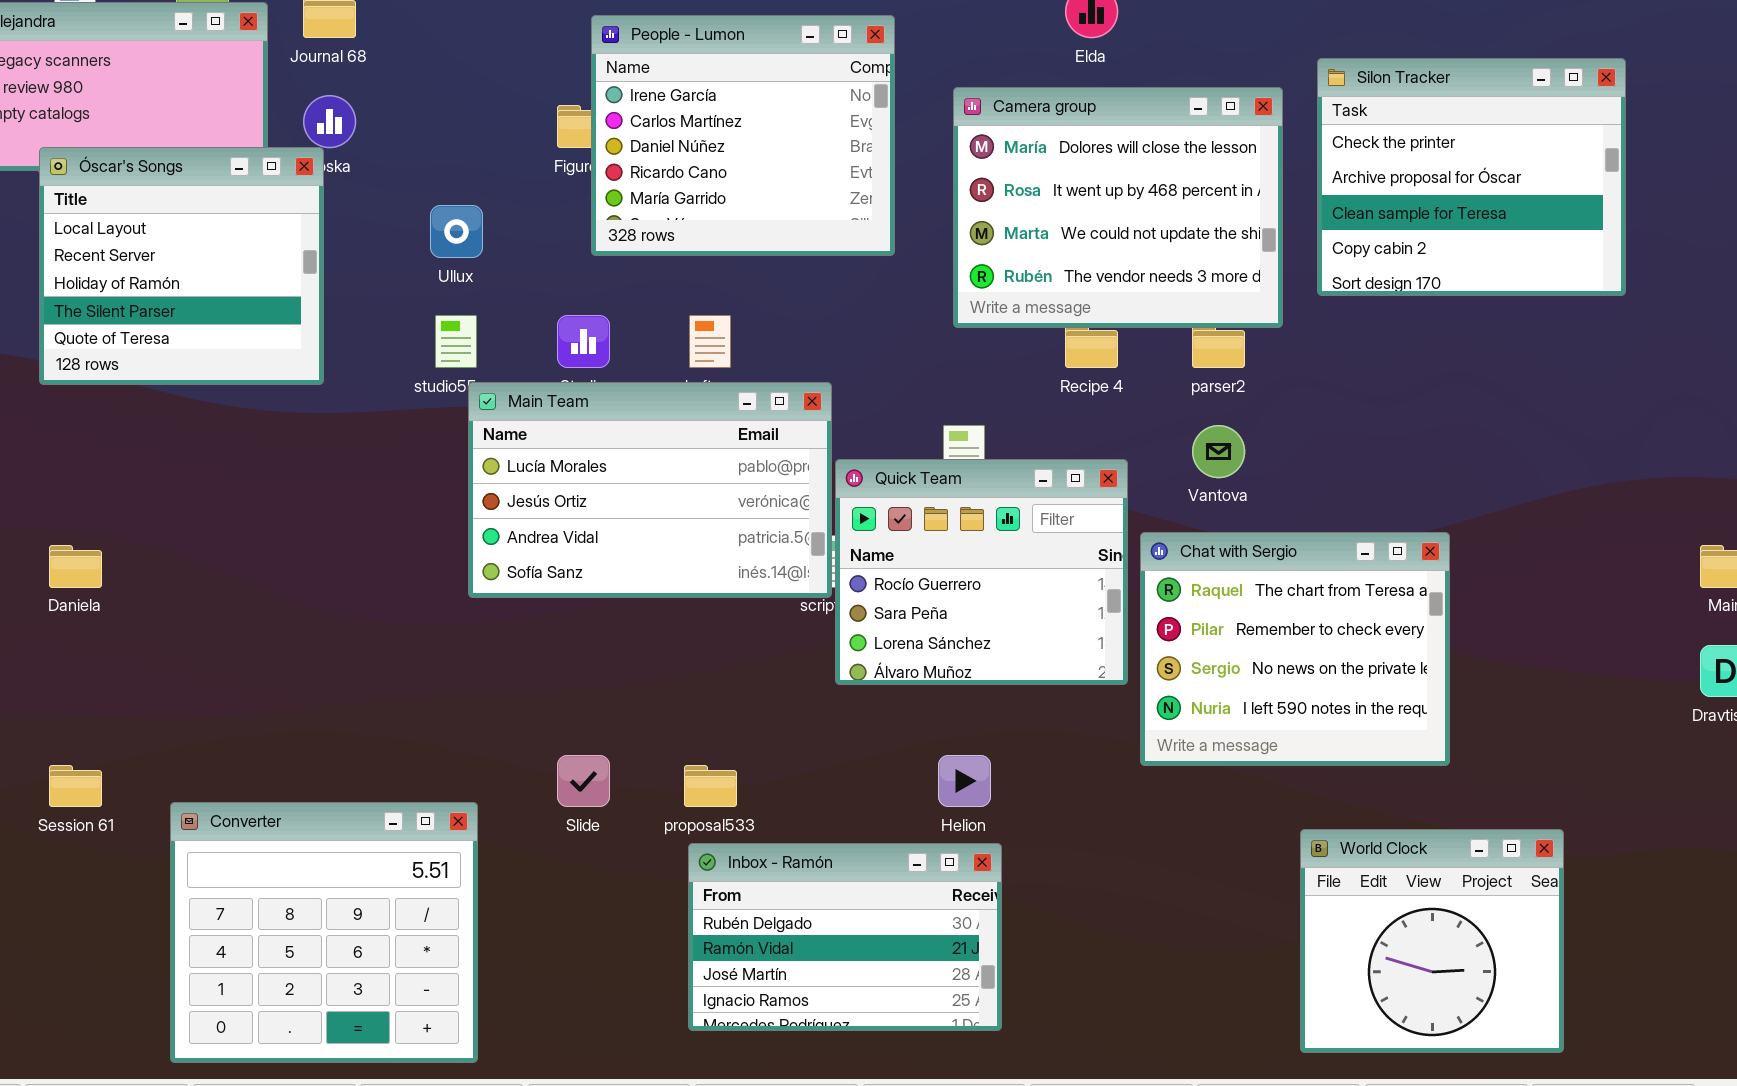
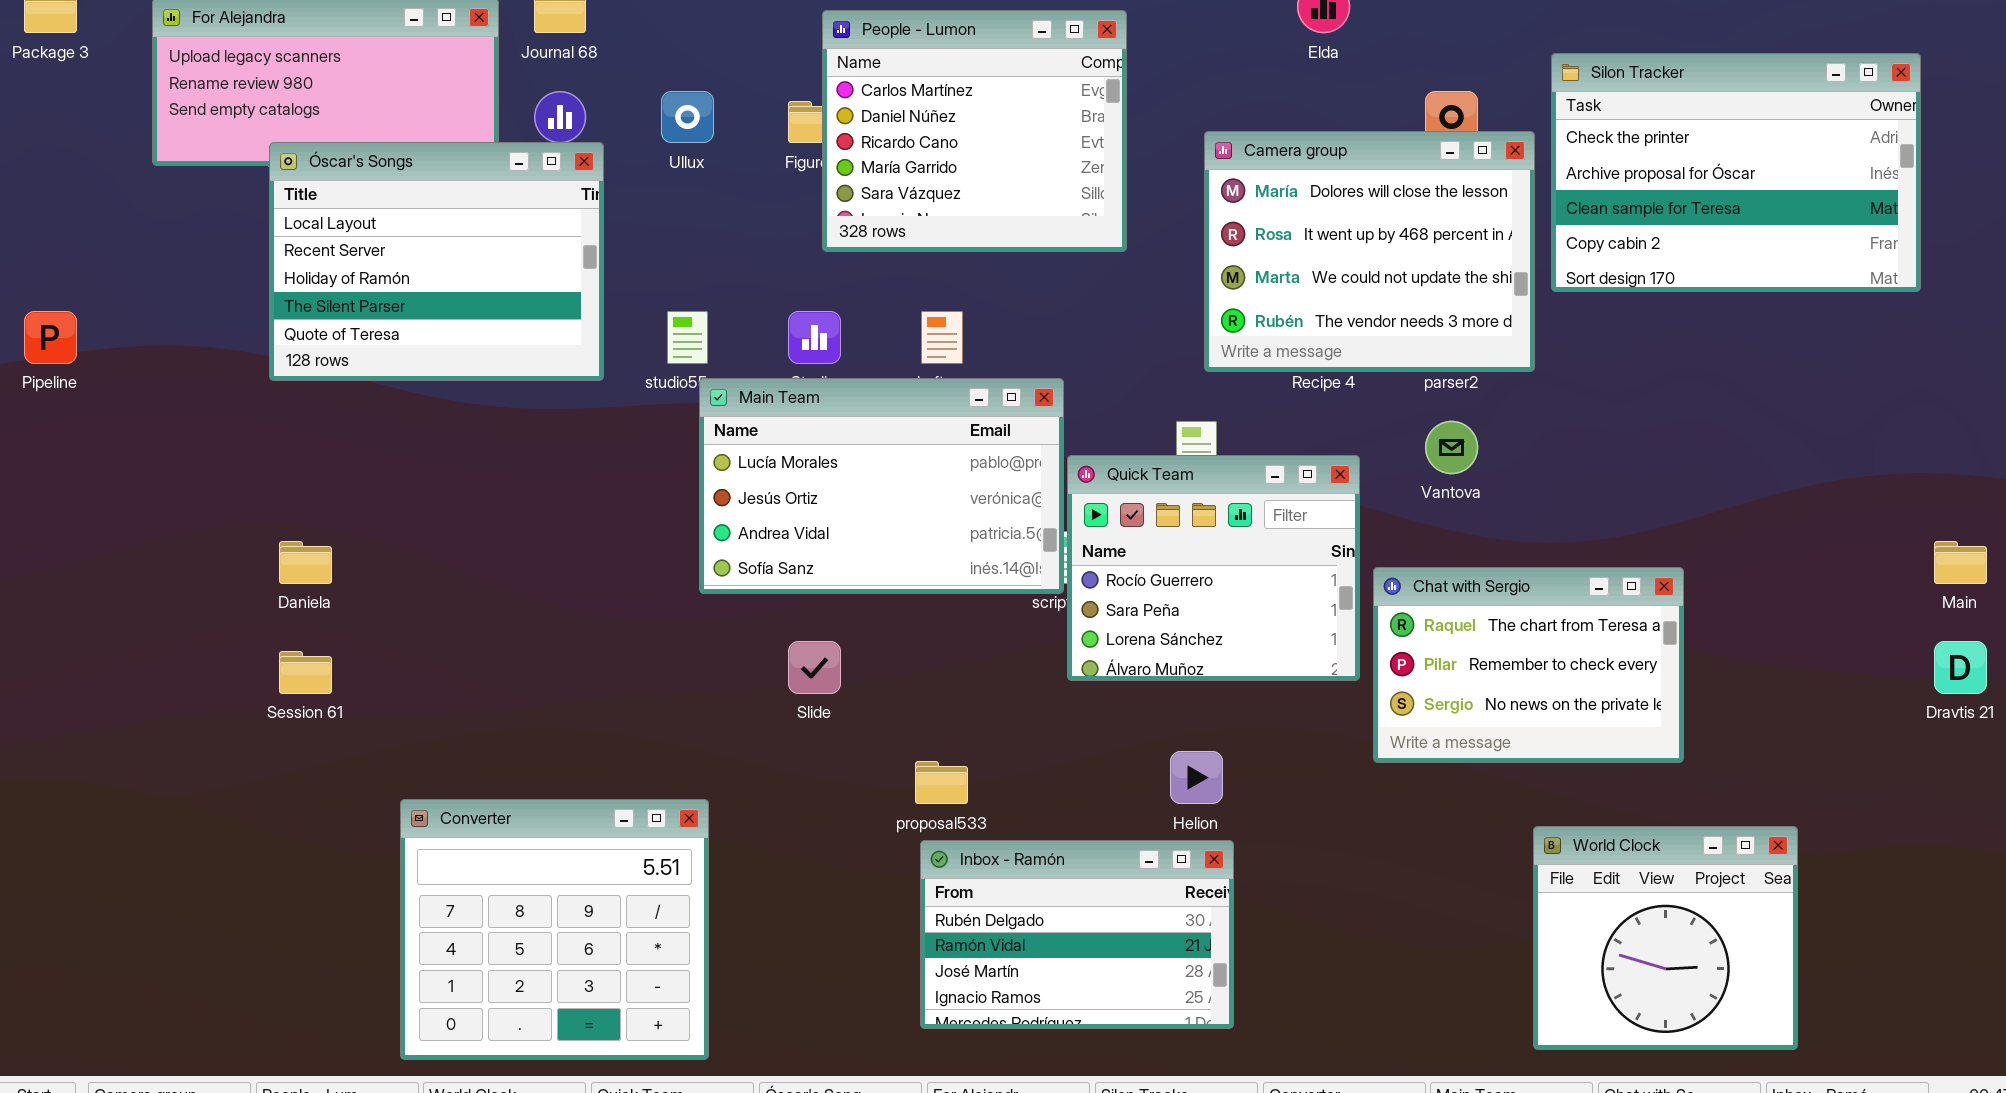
People - Lumon: [591,15,895,256] -> [822,10,1127,252], scrolled down 1 row
Silon Tracker: [1317,58,1626,296] -> [1551,53,1921,292], resized
Camera group: [953,87,1283,328] -> [1204,131,1535,372], moved
Óscar's Songs: [39,147,324,385] -> [269,142,604,381], resized
Ullux: [430,205,483,258] -> [661,91,714,143], moved
Chat with Sergio: [1140,532,1450,766] -> [1373,567,1684,763], resized
Slide: [557,755,610,807] -> [788,641,841,694], moved
Session 61: [49,765,102,807] -> [279,651,332,694], moved

